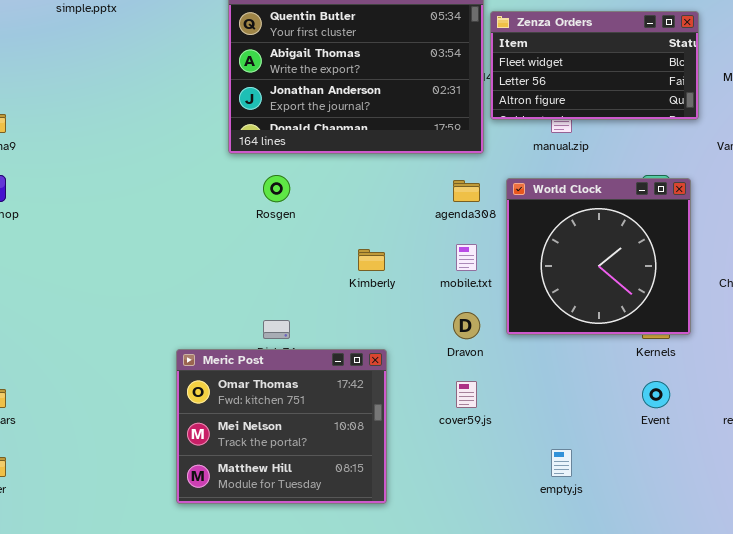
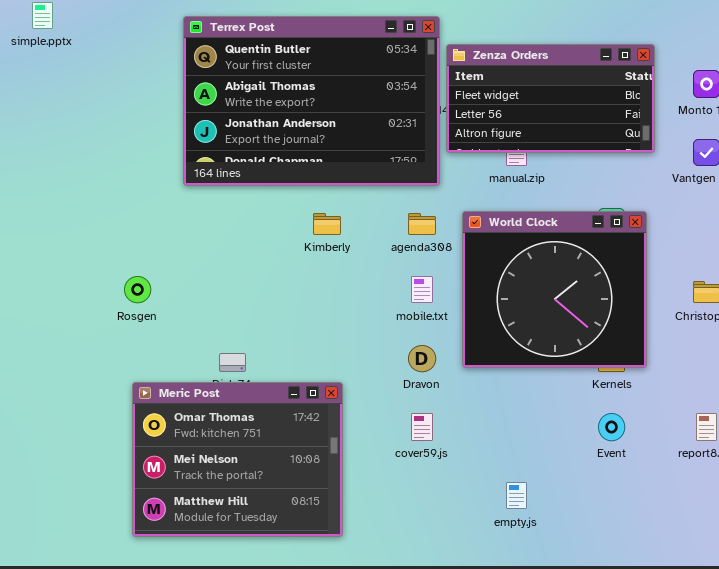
Rosgen: [263,175,290,202] -> [124,276,151,303], moved
Kimberly: [358,249,385,271] -> [313,213,341,235], moved

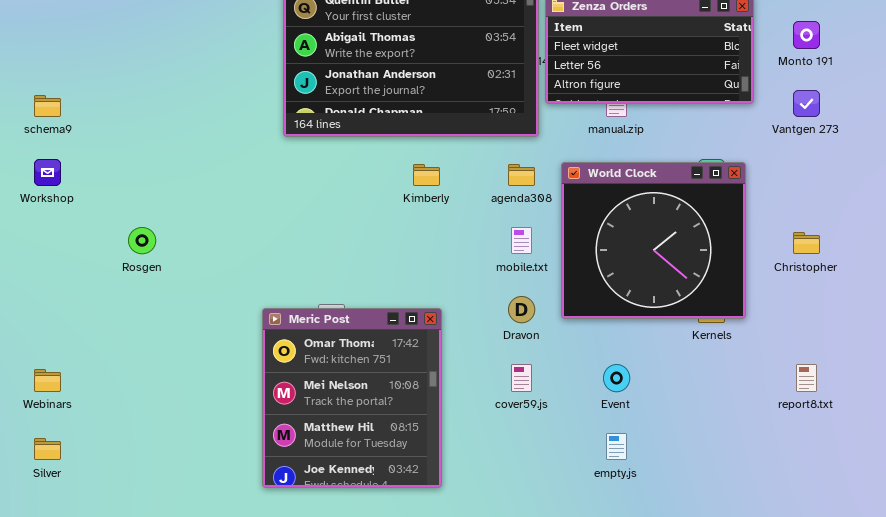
Rosgen: [124,276,151,303] -> [128,227,156,254], moved
Meric Post: [132,382,343,537] -> [262,308,442,488], resized
Event: [598,413,625,441] -> [603,364,630,392], moved

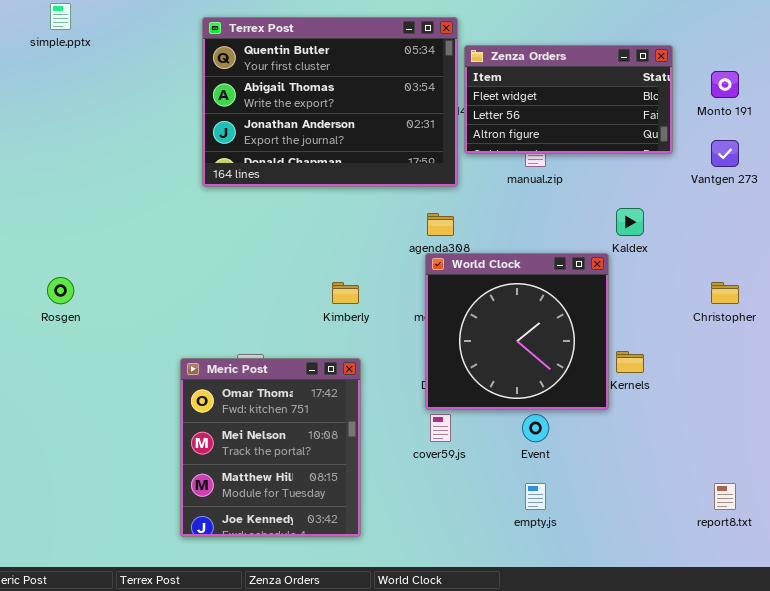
World Clock: [561,162,746,319] -> [425,253,609,410], moved
Kimberly: [413,164,440,186] -> [332,282,359,304], moved
report8.txt: [796,364,817,392] -> [714,483,736,510], moved

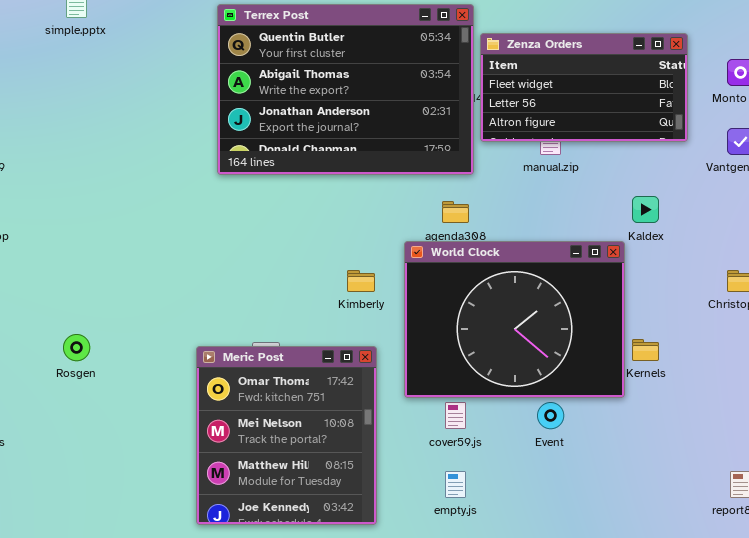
World Clock: [425,253,609,410] -> [404,241,625,398], resized
Rosgen: [47,277,74,304] -> [63,334,90,361], moved
empty.js: [525,483,546,510] -> [445,471,466,498], moved

